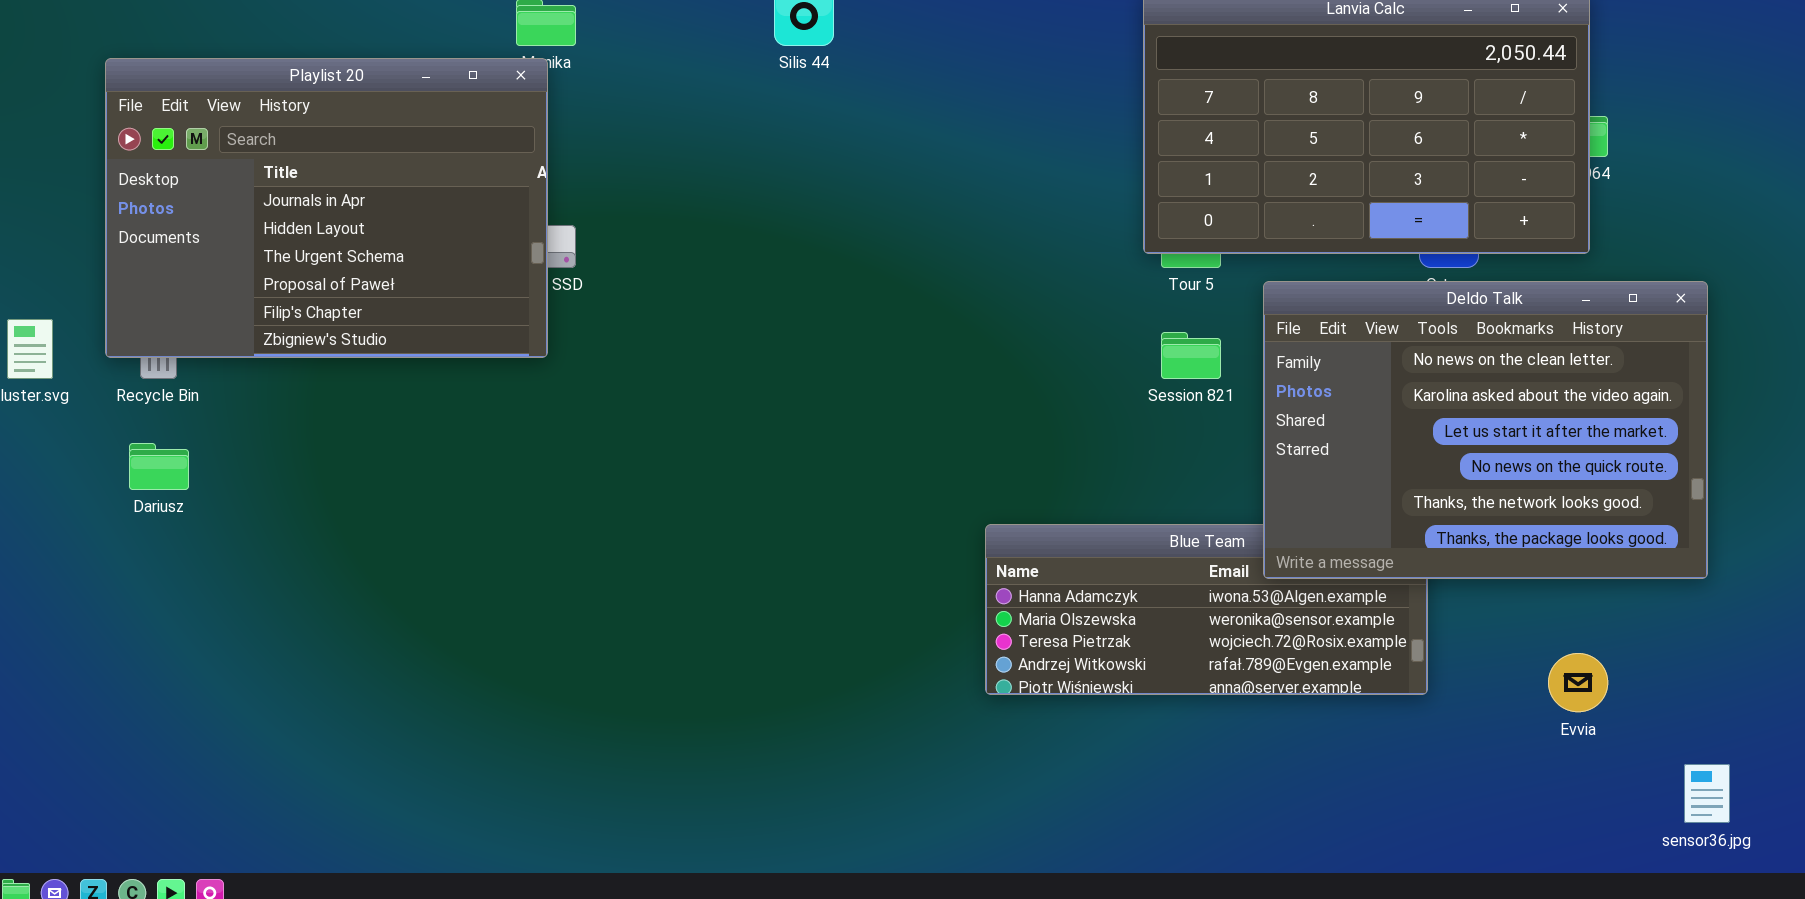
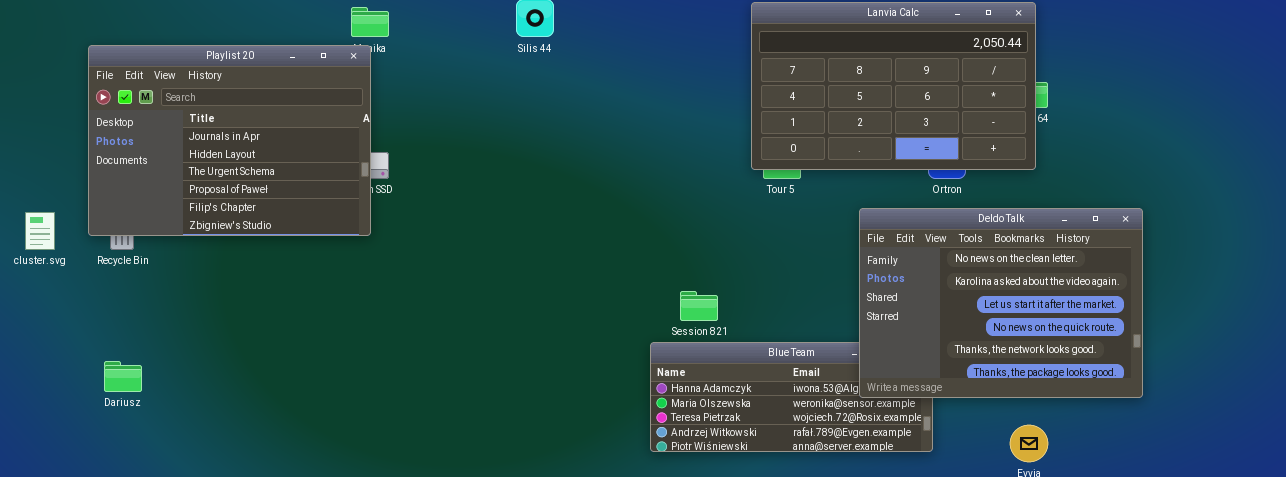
Deldo Talk: [1263,281,1708,579] -> [859,208,1143,398], moved
Session 821: [1161,332,1221,379] -> [680,291,718,321], moved
Dariusz: [129,443,189,490] -> [104,361,142,392], moved

